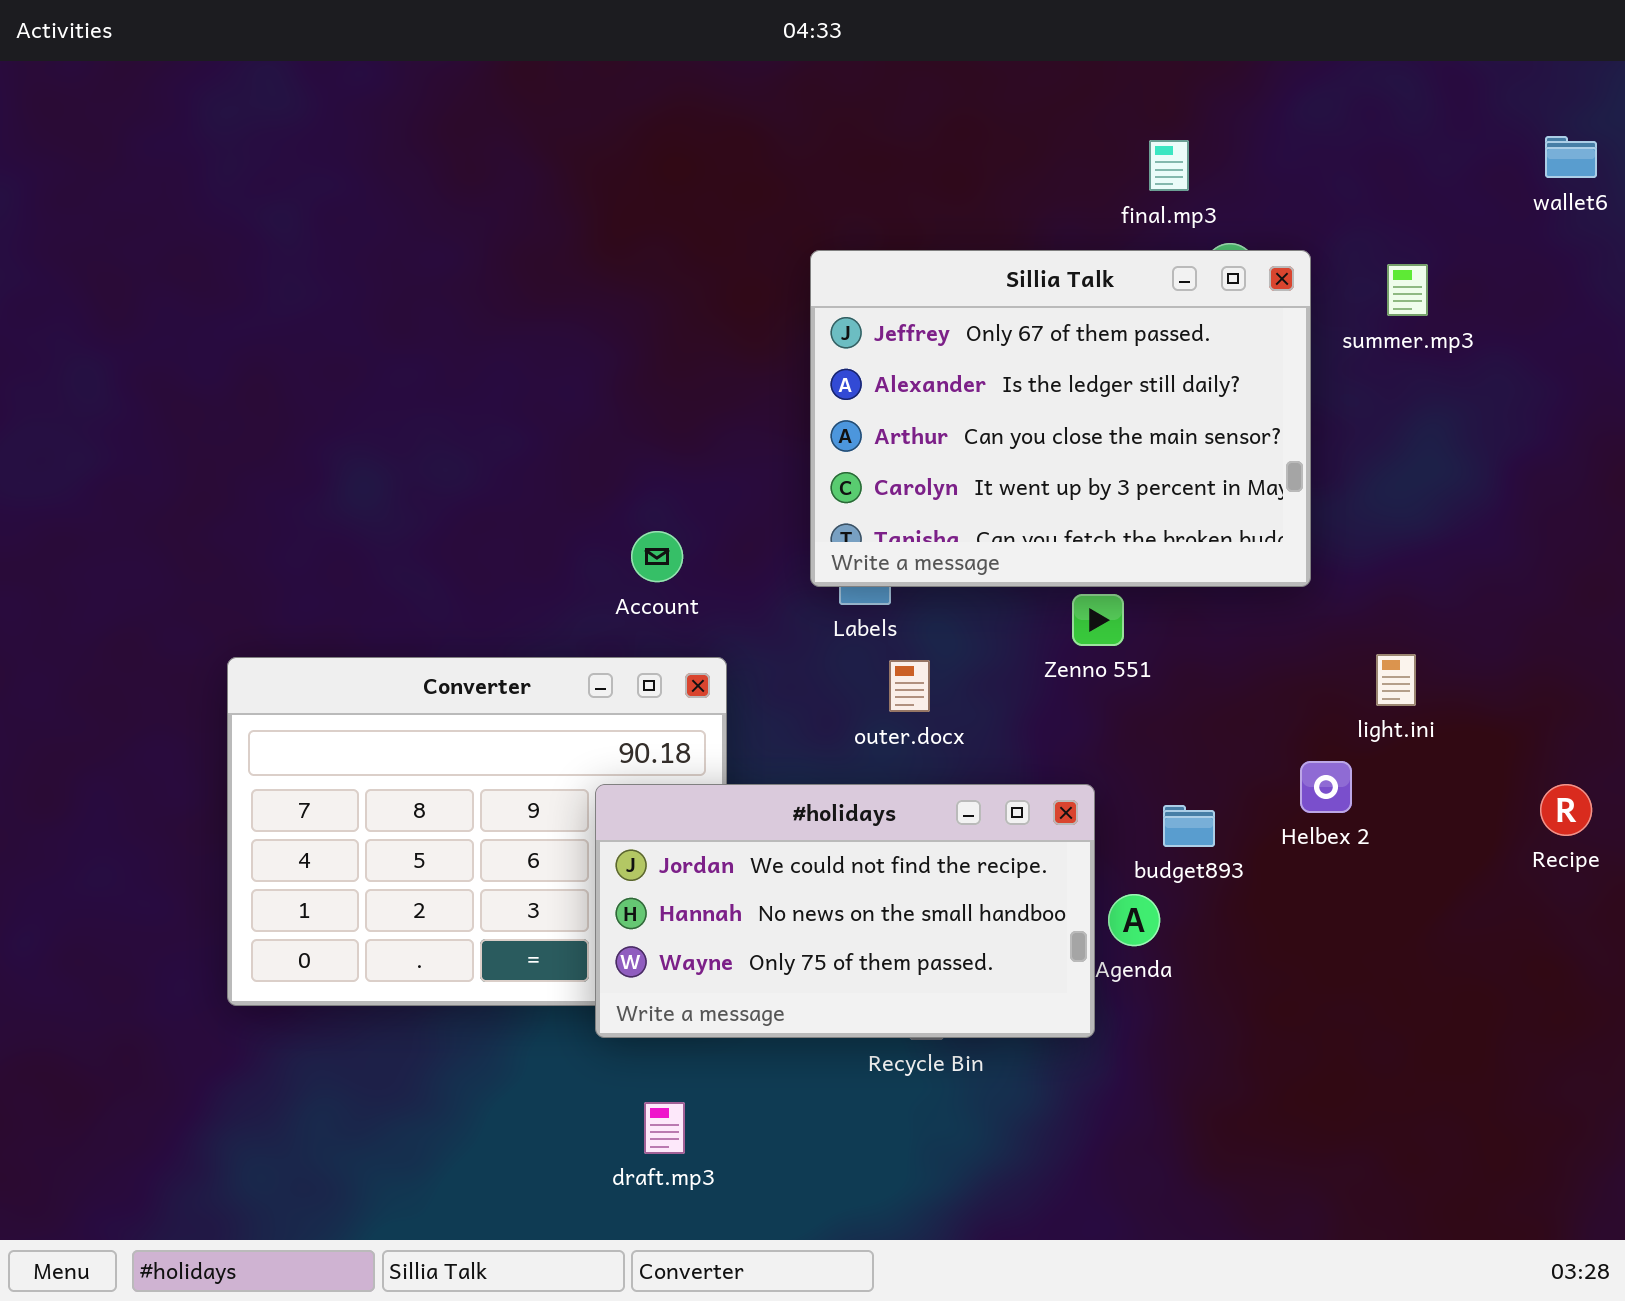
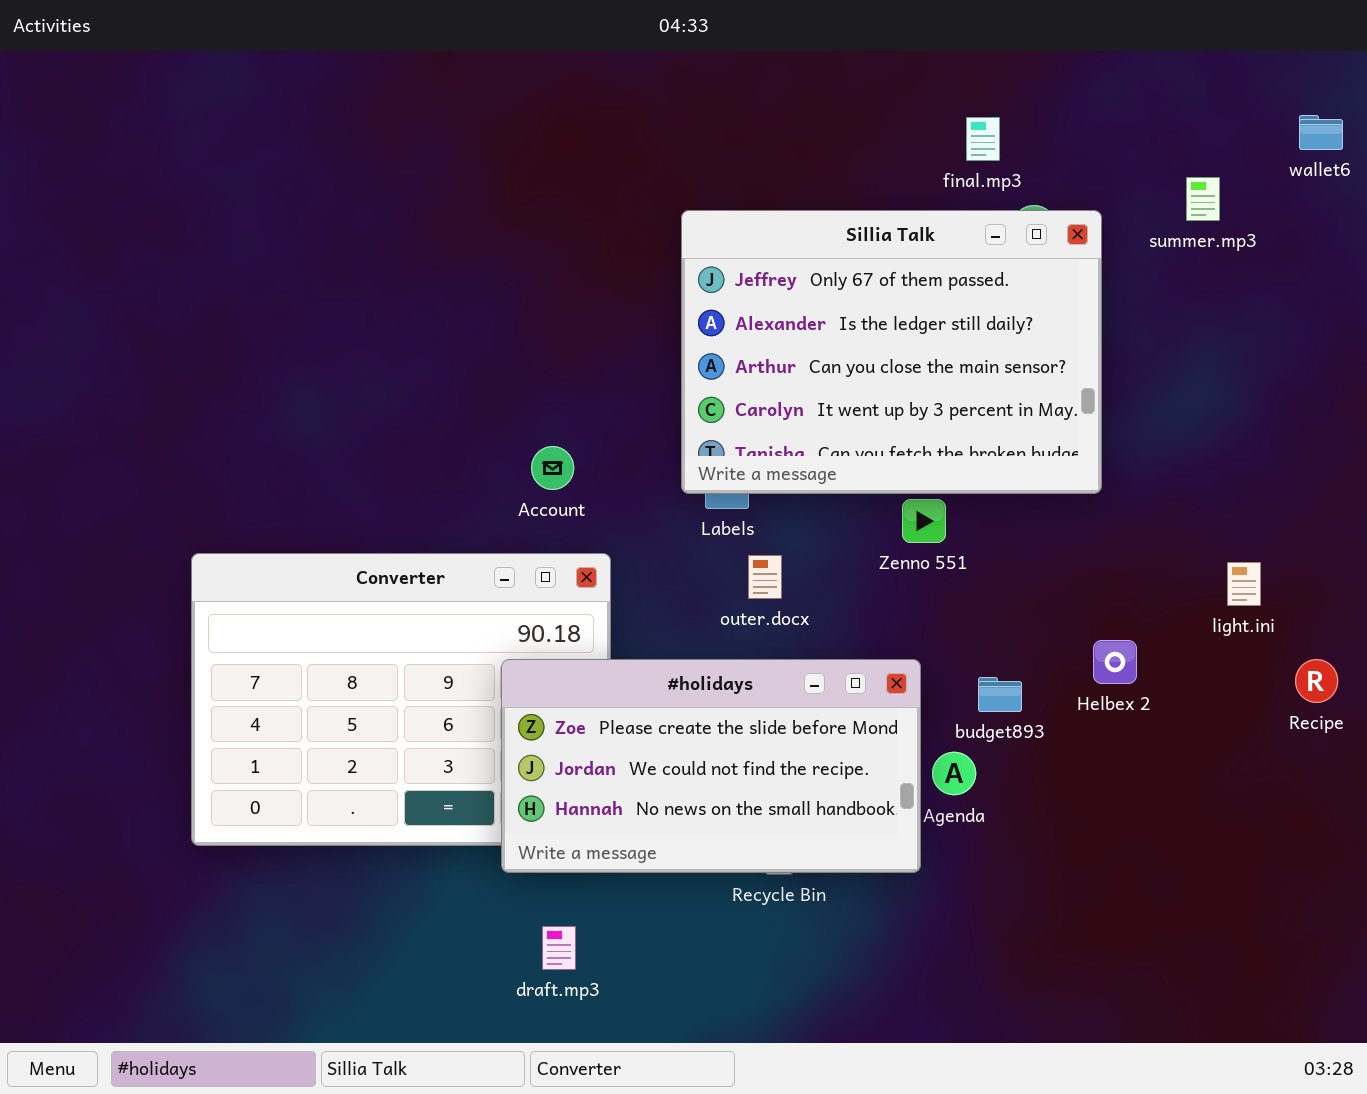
summer.mp3: [1387,264,1428,316] -> [1186,177,1220,221], moved
light.ini: [1376,654,1416,706] -> [1227,562,1261,606], moved
#holidays: [595,784,1095,1038] -> [501,659,921,873], scrolled up 1 row

